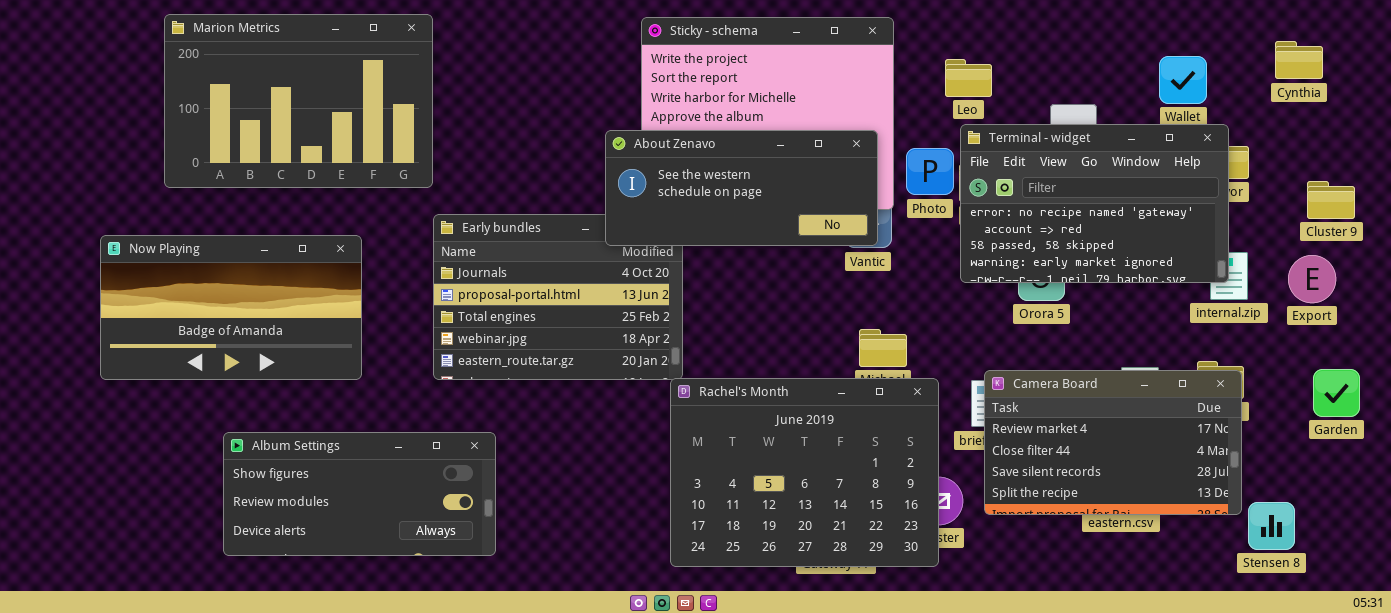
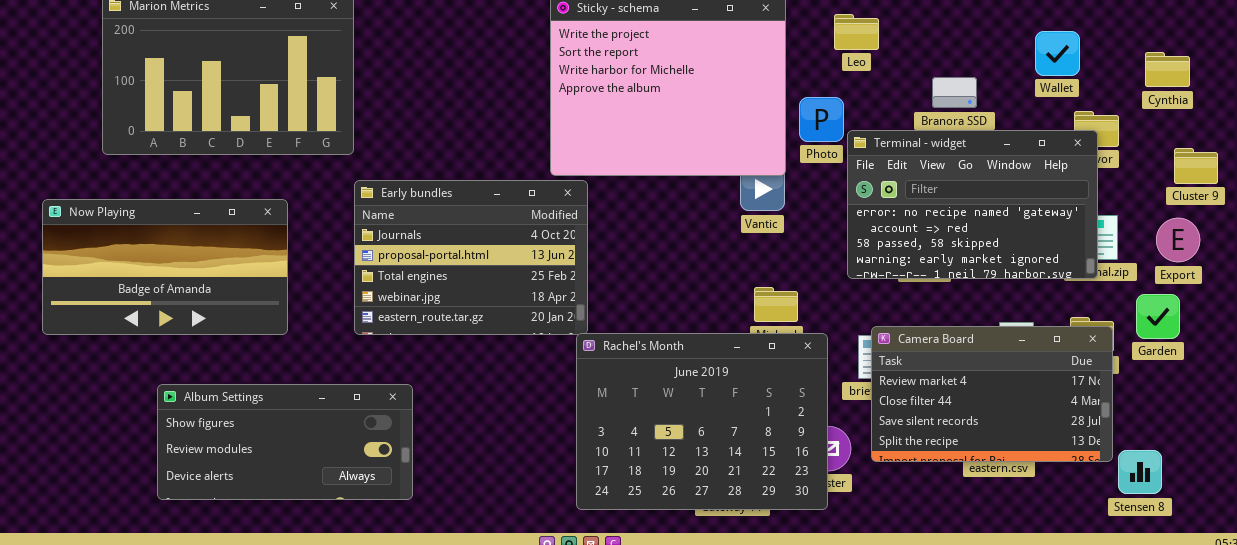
Cynthia: [1275,41,1323,79] -> [1145,52,1190,87], moved
Leo: [945,59,992,97] -> [834,14,879,50], moved
Terminal - widget: [960,124,1229,283] -> [847,130,1098,279], moved
About Zenavo: [605,130,878,246] -> none, closed
Photo: [906,148,954,195] -> [799,97,844,142], moved
Garden: [1313,369,1360,417] -> [1136,294,1180,339], moved

